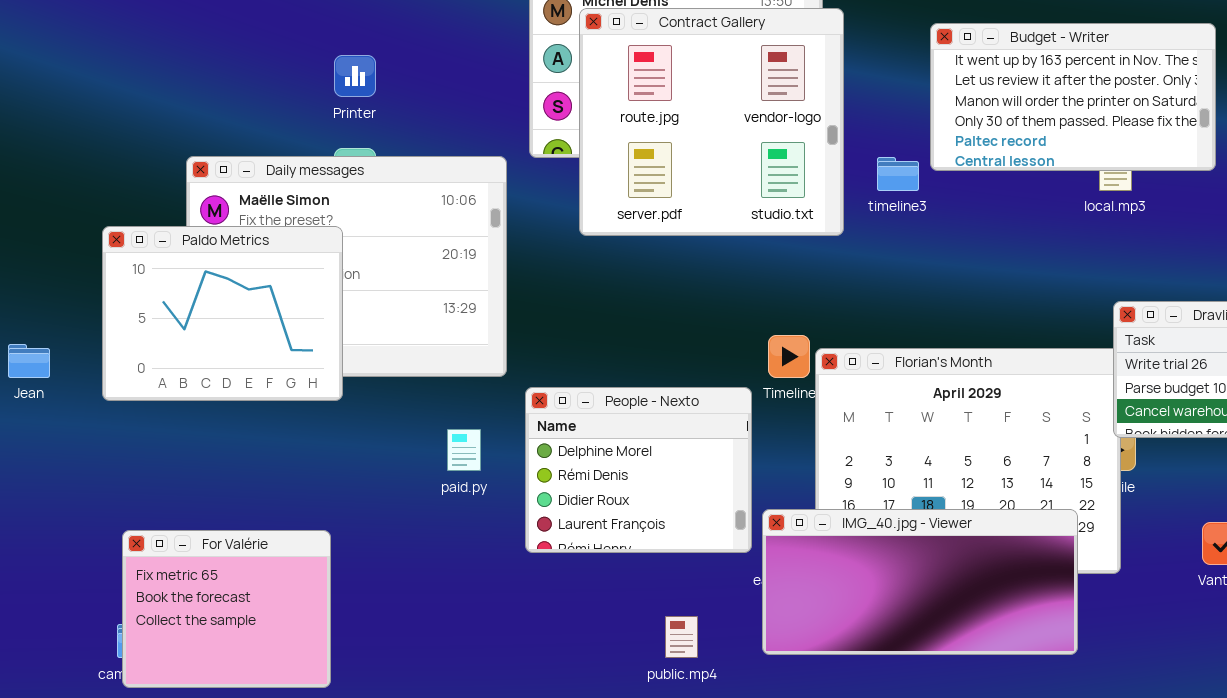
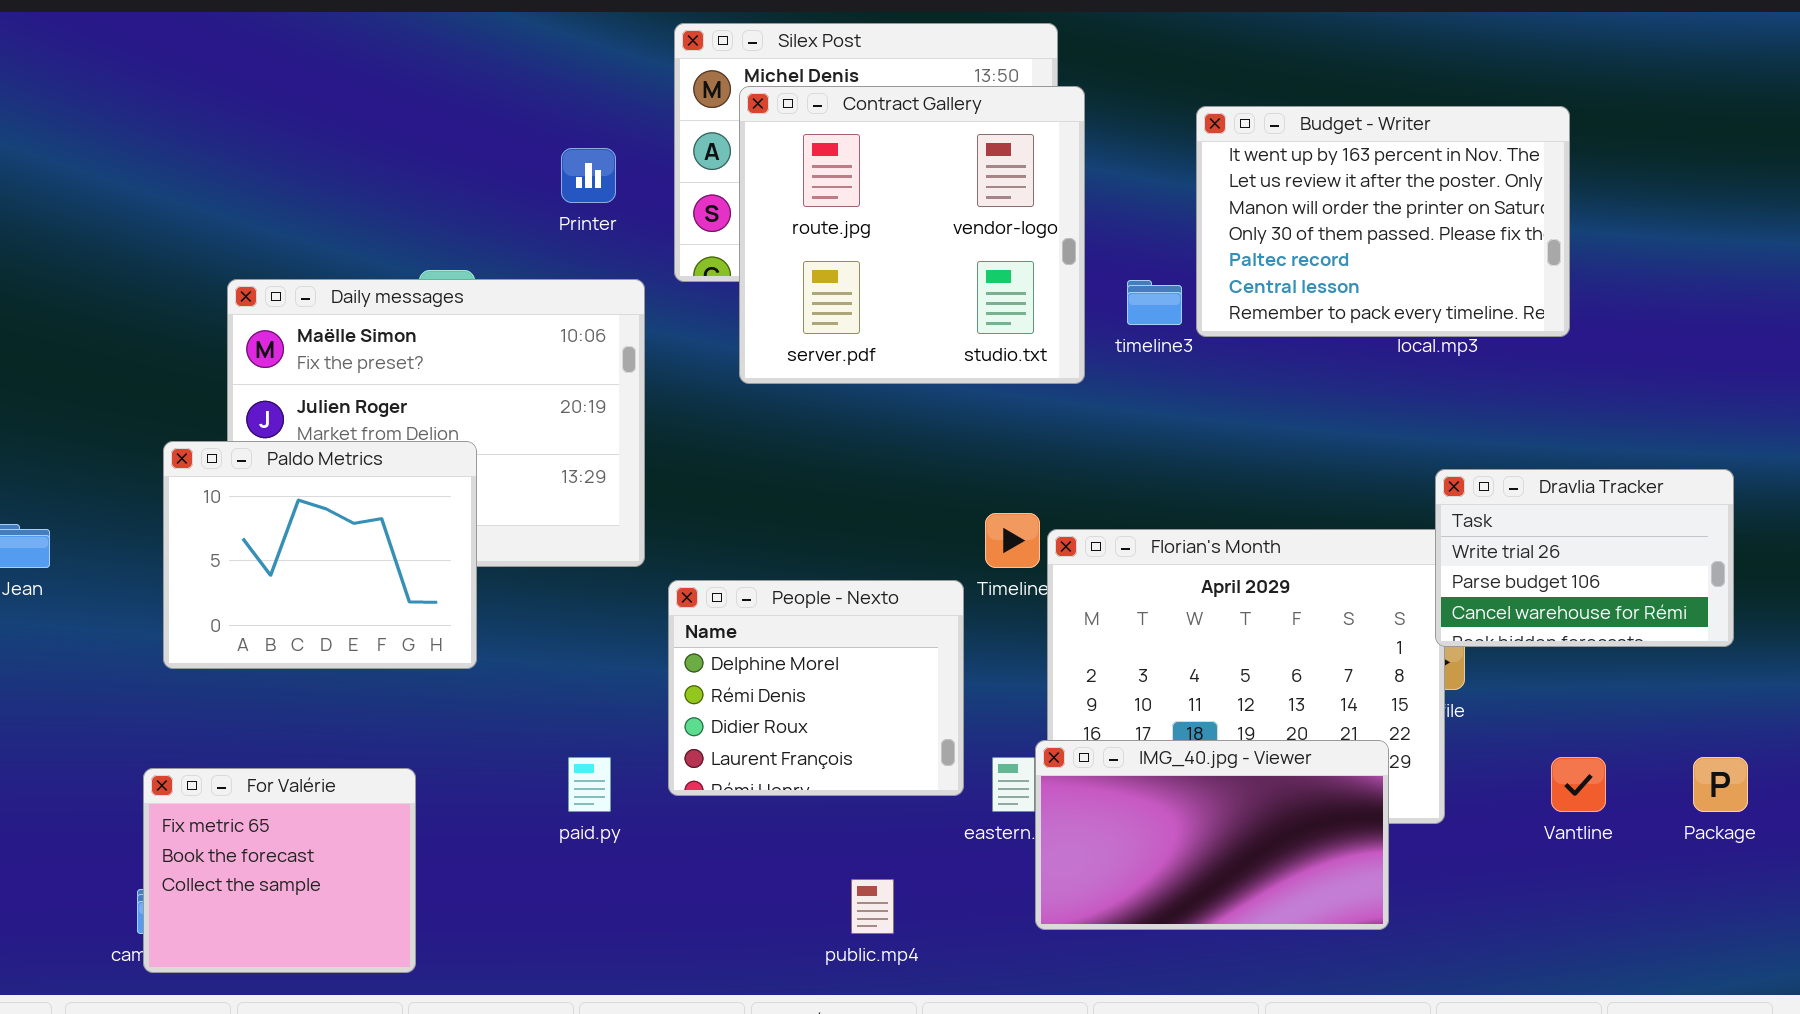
Budget - Writer: [930,23,1216,171] -> [1196,106,1570,337], resized
Printer: [334,55,376,97] -> [561,148,616,203], moved
Paldo Metrics: [102,226,343,401] -> [163,441,477,669], moved
paid.py: [447,429,481,471] -> [568,757,611,812], moved
IMG_40.jpg - Viewer: [762,509,1078,655] -> [1035,740,1389,930], resized

